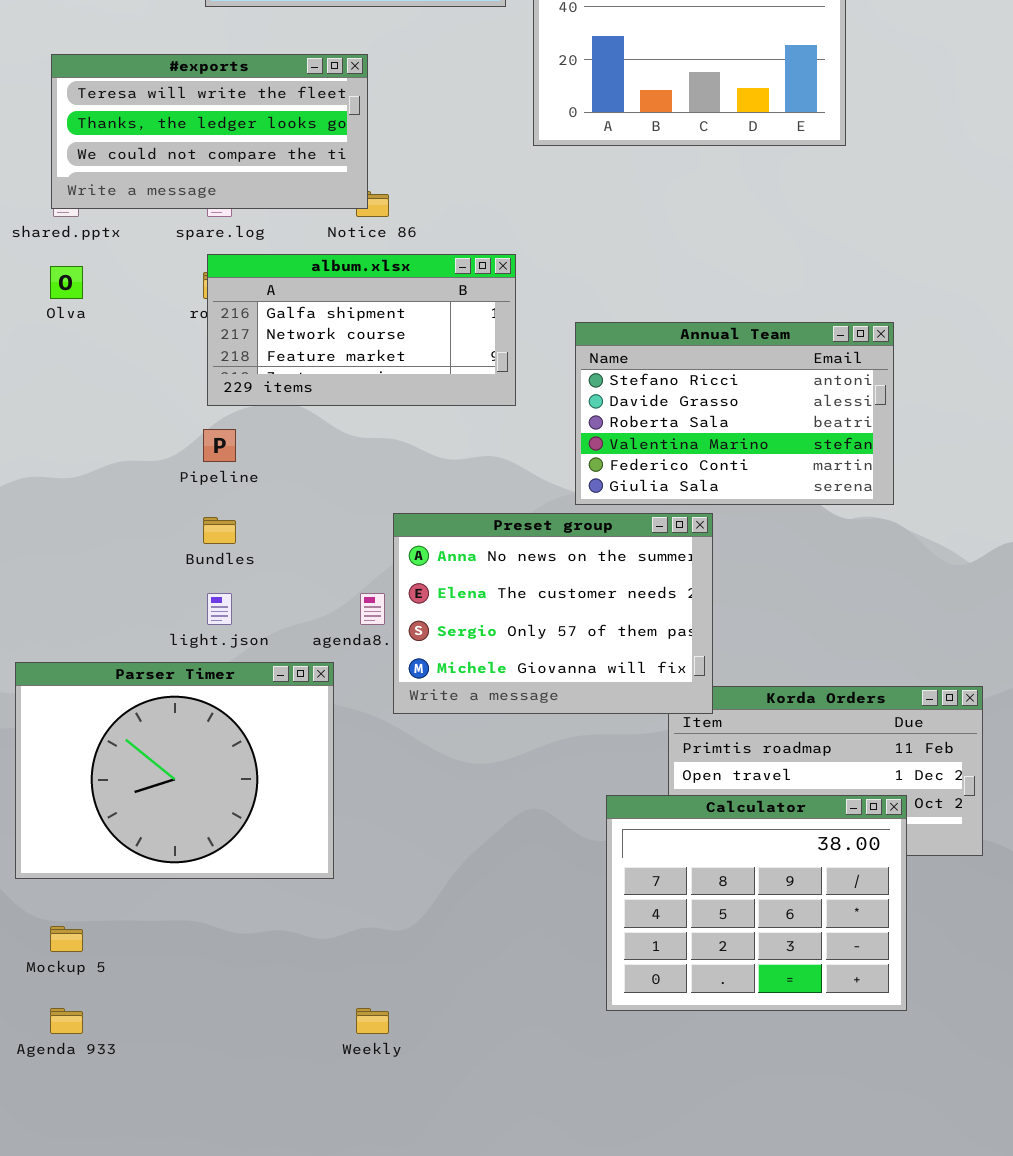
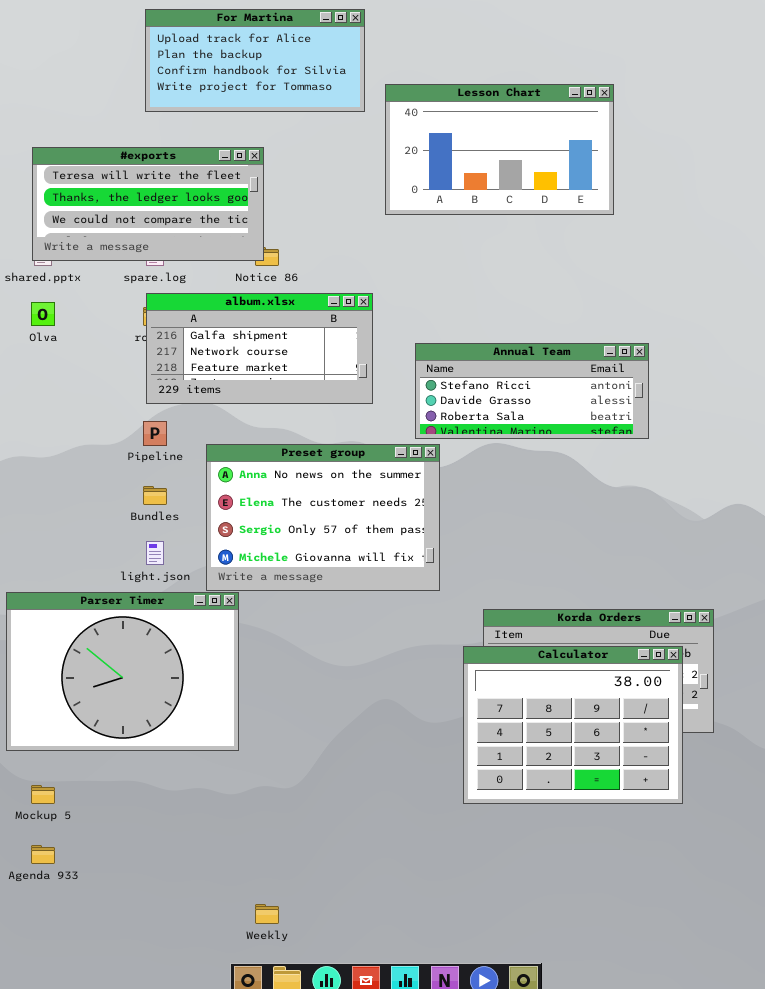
Annual Team: [575,322,894,505] -> [415,343,649,439], resized
Preset group: [393,513,713,714] -> [206,444,440,591], moved
Calculator: [606,795,907,1011] -> [463,646,683,804], moved
Weekly: [356,1008,389,1034] -> [255,904,279,924], moved

